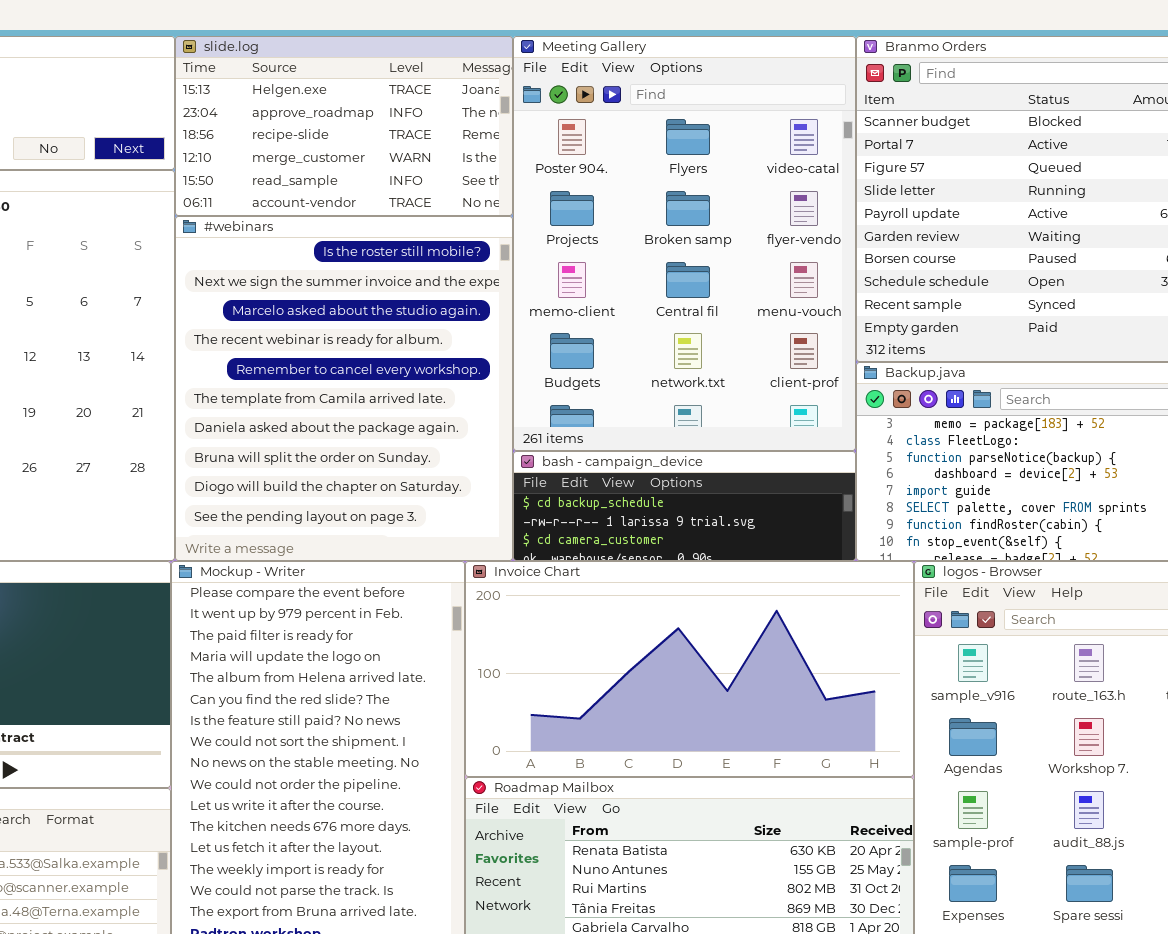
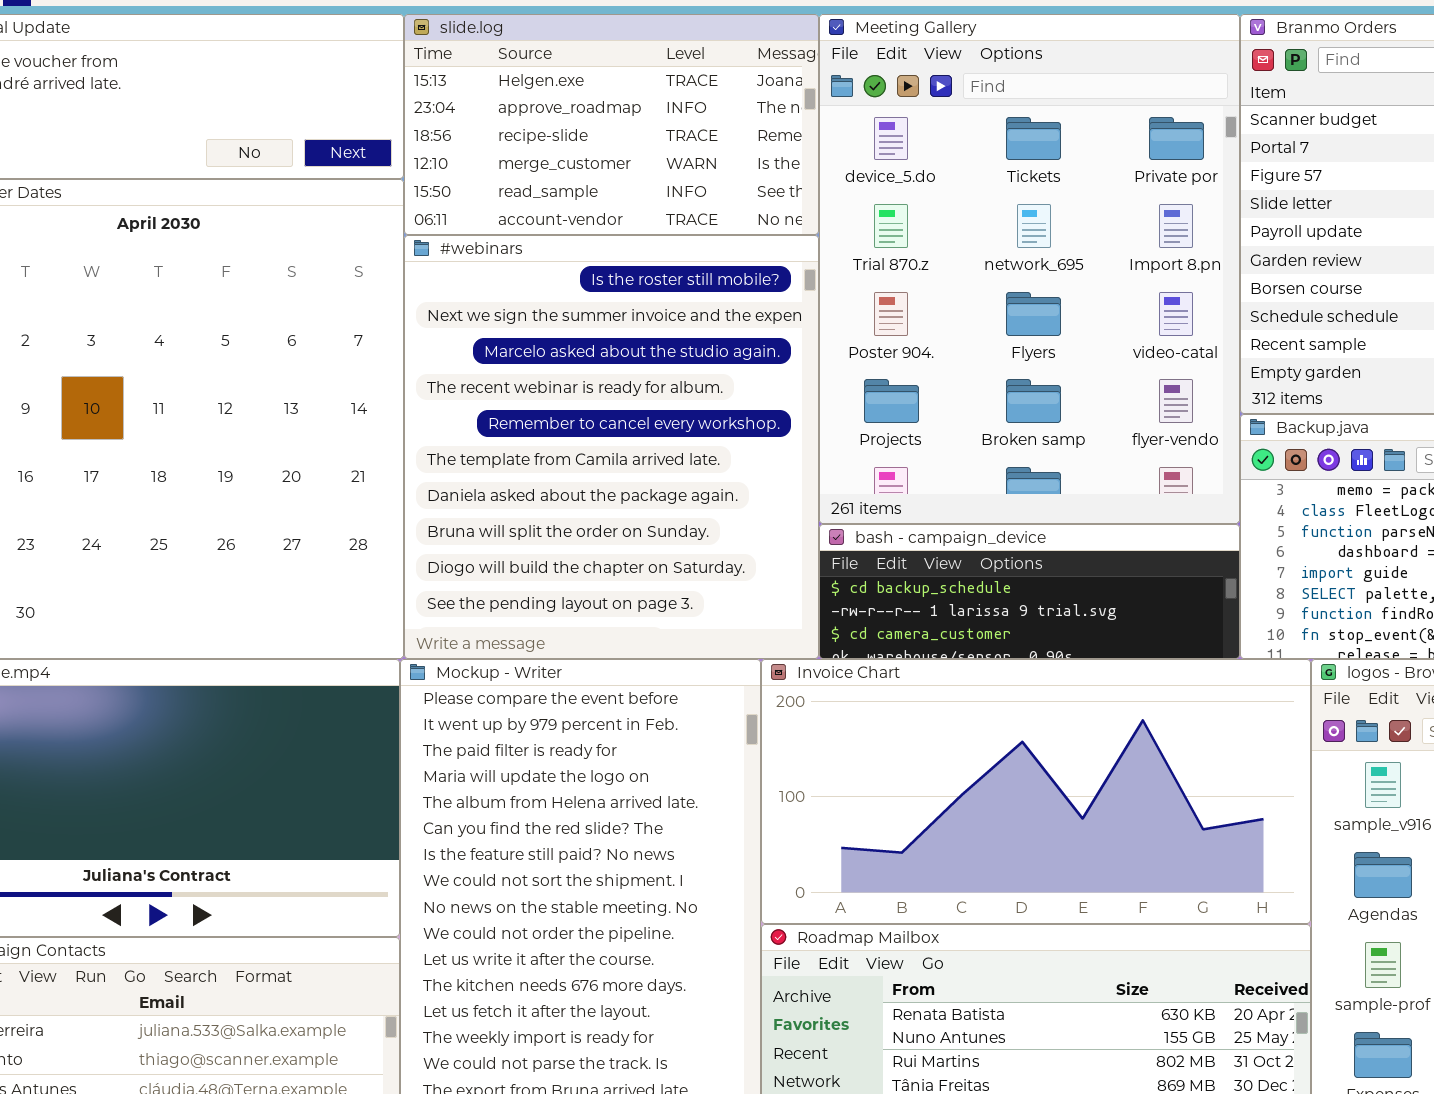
Meeting Gallery: [513,36,856,451] -> [819,14,1240,524], scrolled up 2 rows

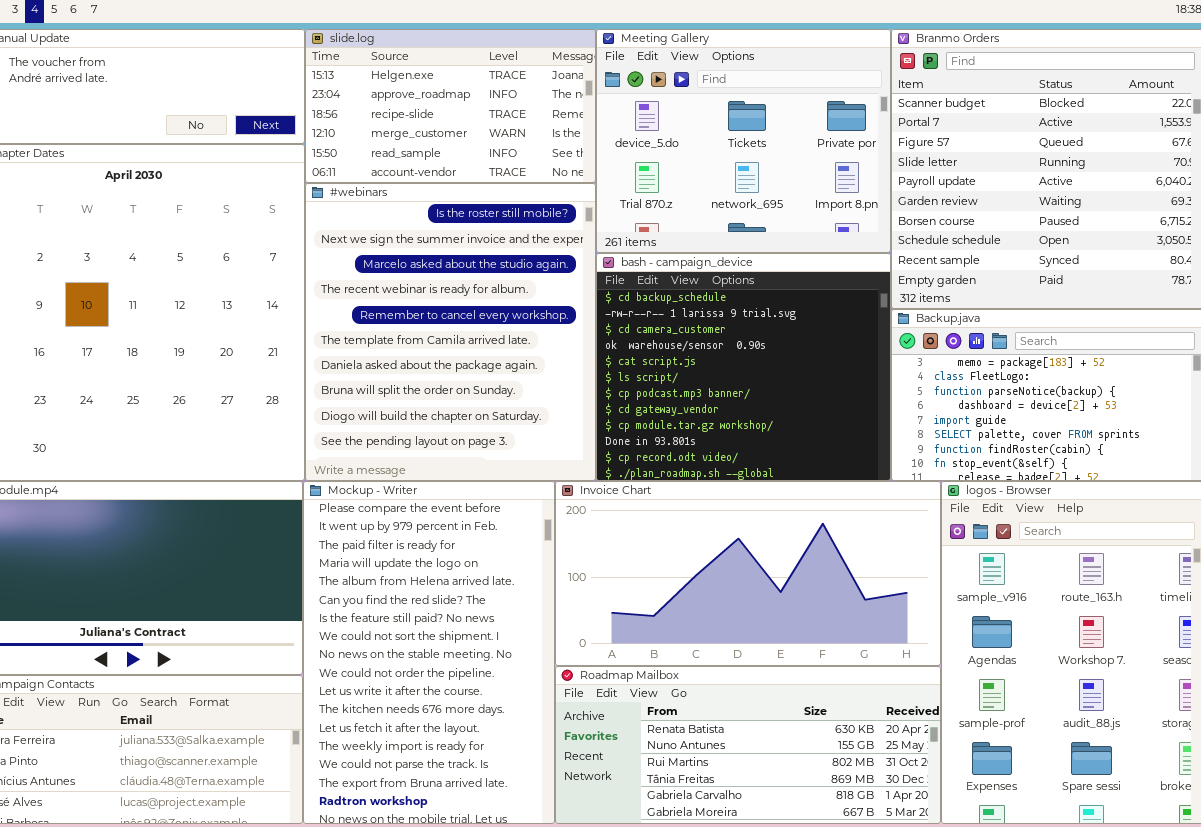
Meeting Gallery: [819,14,1240,524] -> [596,29,891,253], resized
bash - campaign_device: [819,524,1240,659] -> [596,253,891,481], resized

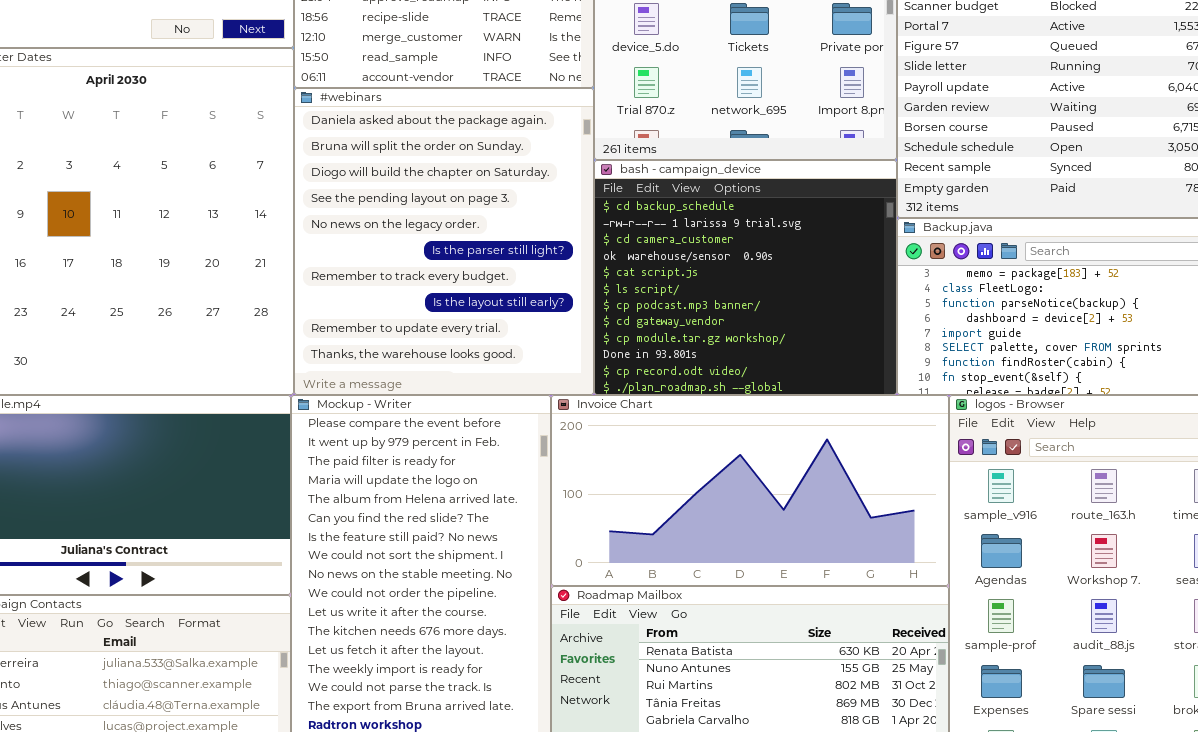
#webinars: [305,183,596,481] -> [294,88,594,395], scrolled down 6 rows

